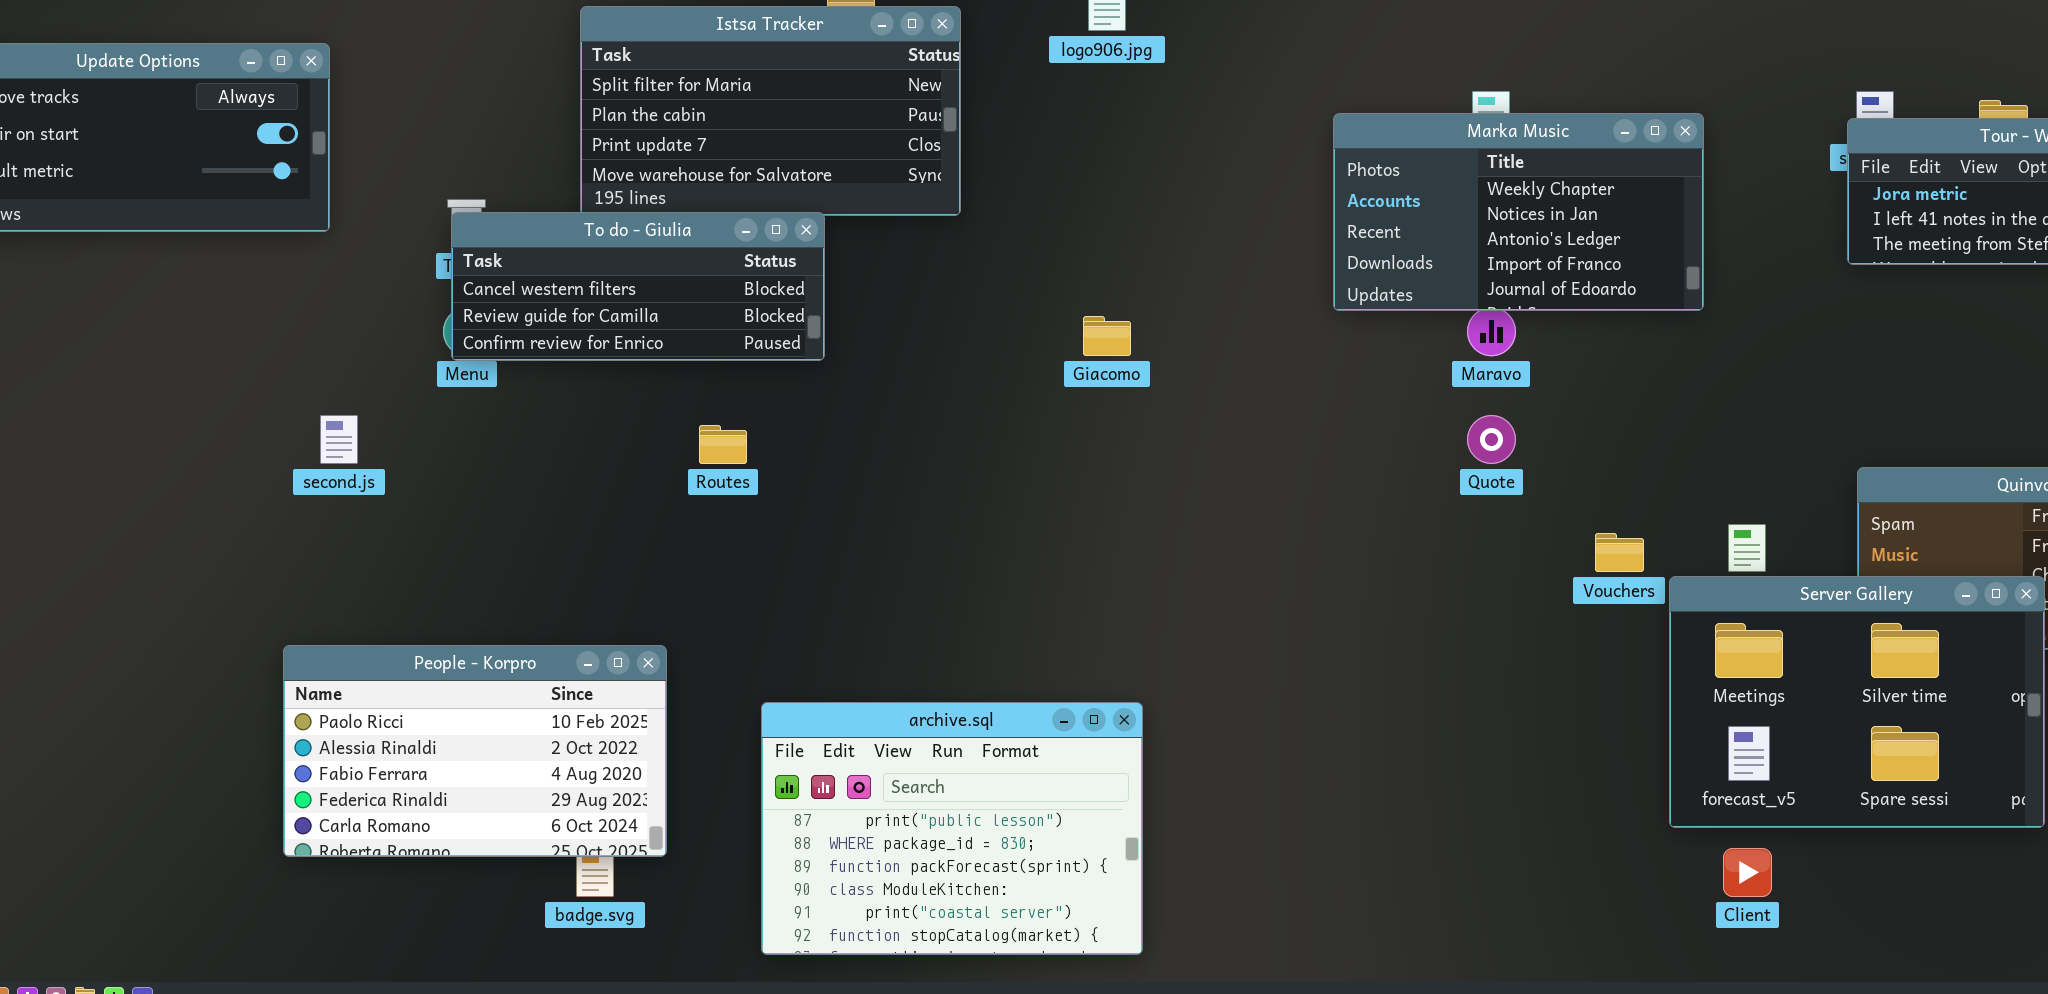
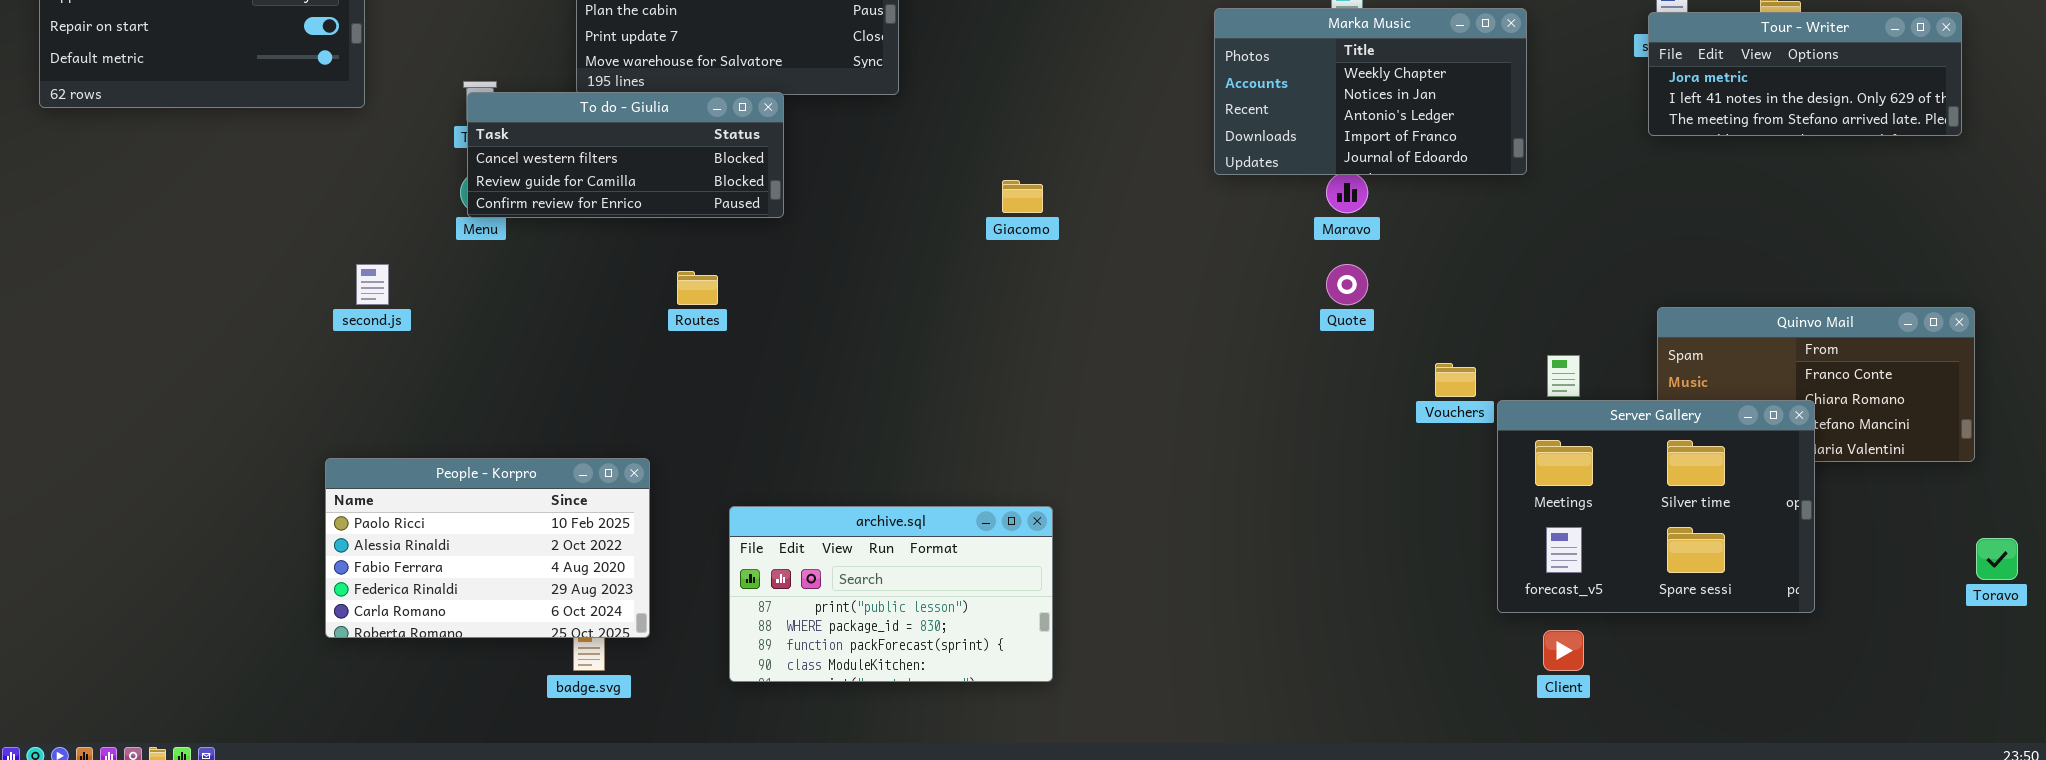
archive.sql: [761,702,1143,955] -> [729,506,1053,682], resized

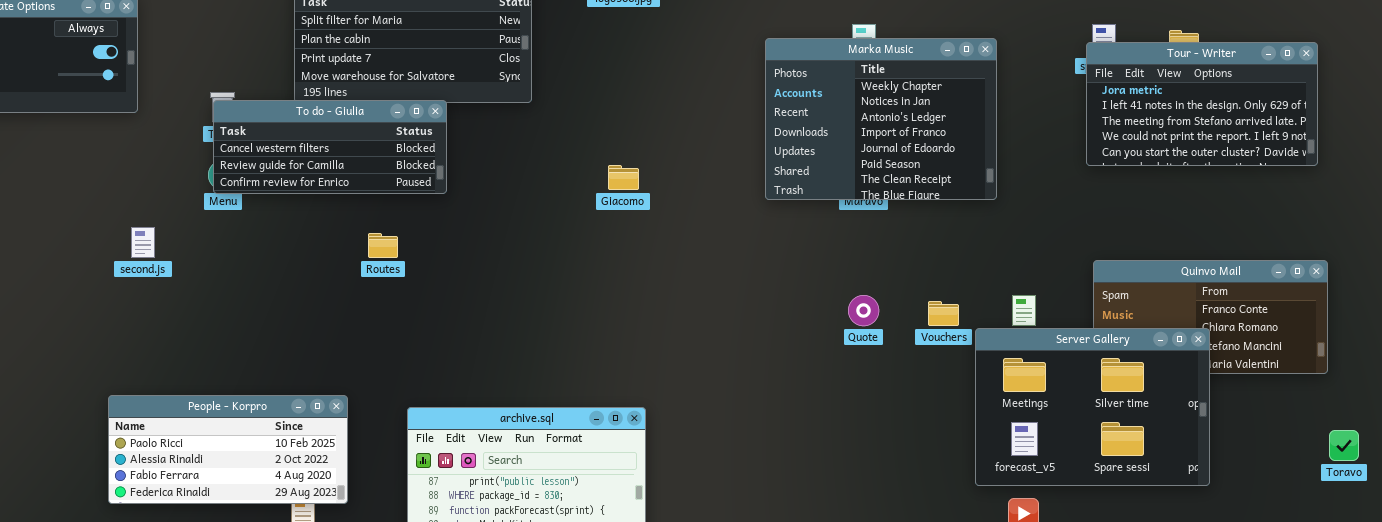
Marka Music: [1214,8,1527,175] -> [765,38,997,200], resized
Tour - Writer: [1648,12,1962,136] -> [1086,42,1318,166], resized
Quote: [1326,264,1368,305] -> [848,295,879,326], moved
People - Korpro: [325,458,650,638] -> [108,395,348,504], resized

